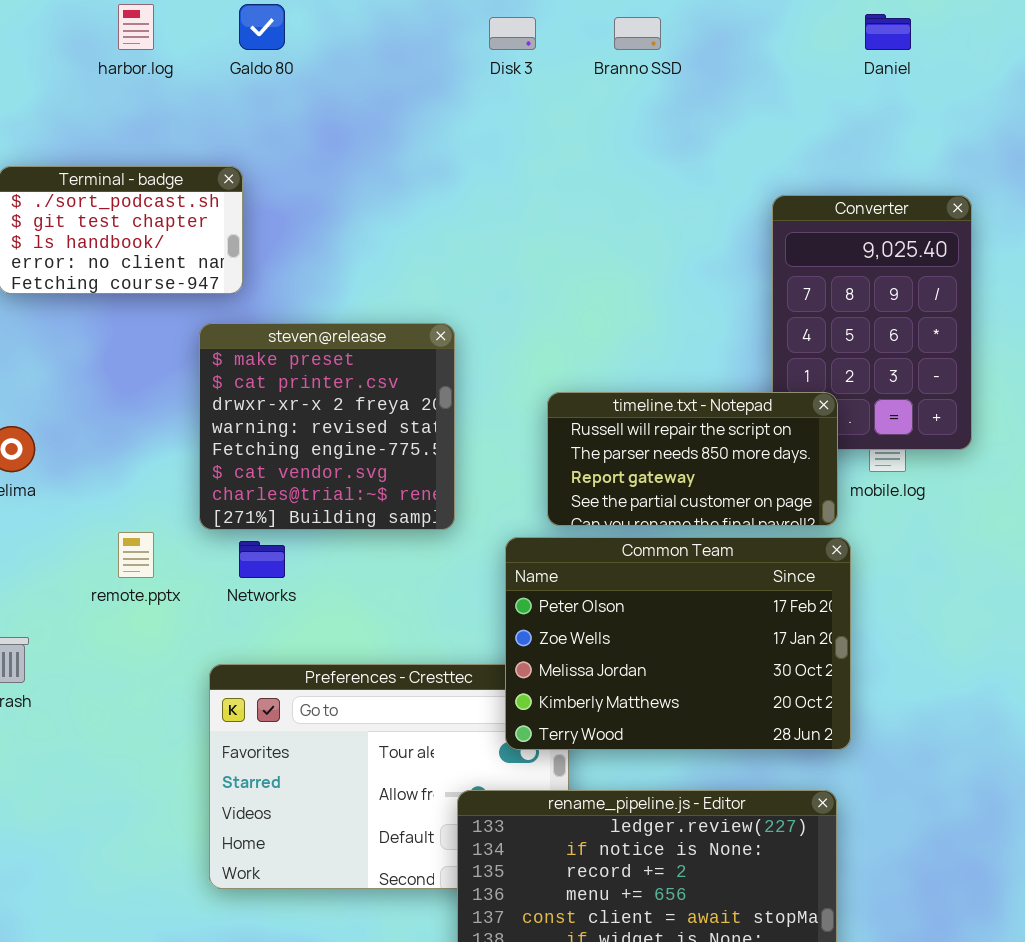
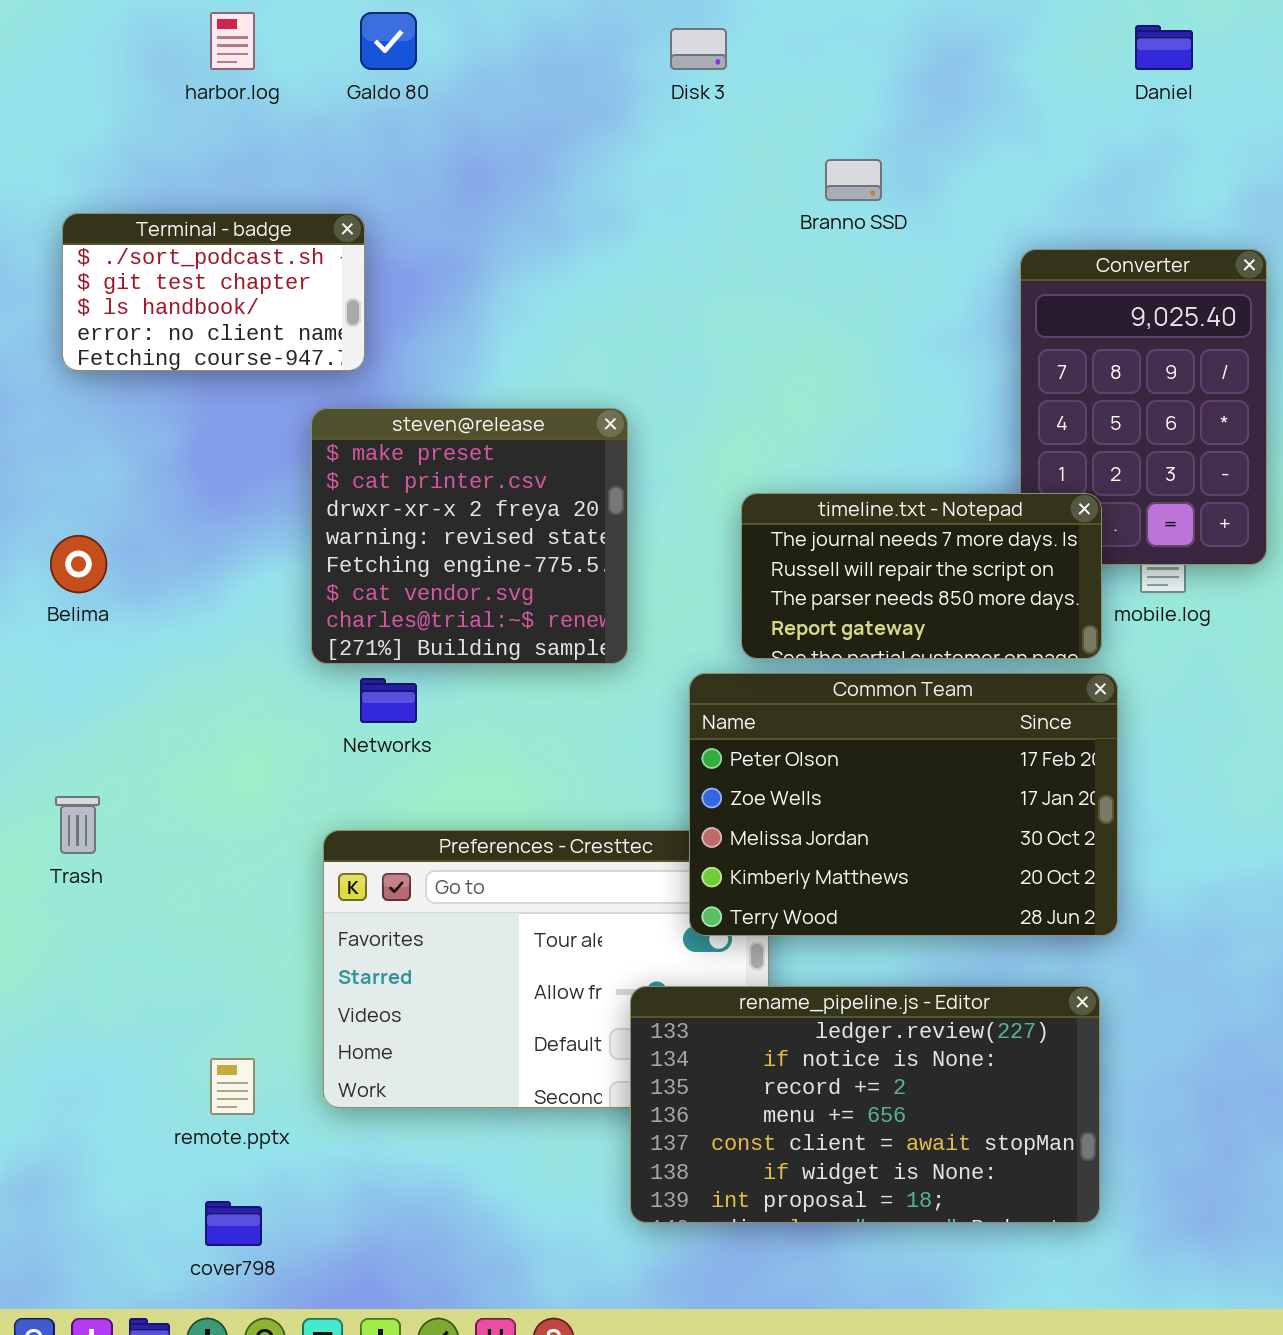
Branno SSD: [614,17,661,50] -> [825,159,882,201], moved
timeline.txt - Notepad: [547,392,838,526] -> [741,493,1102,659], scrolled up 1 row
remote.pptx: [118,532,154,578] -> [210,1058,255,1115], moved

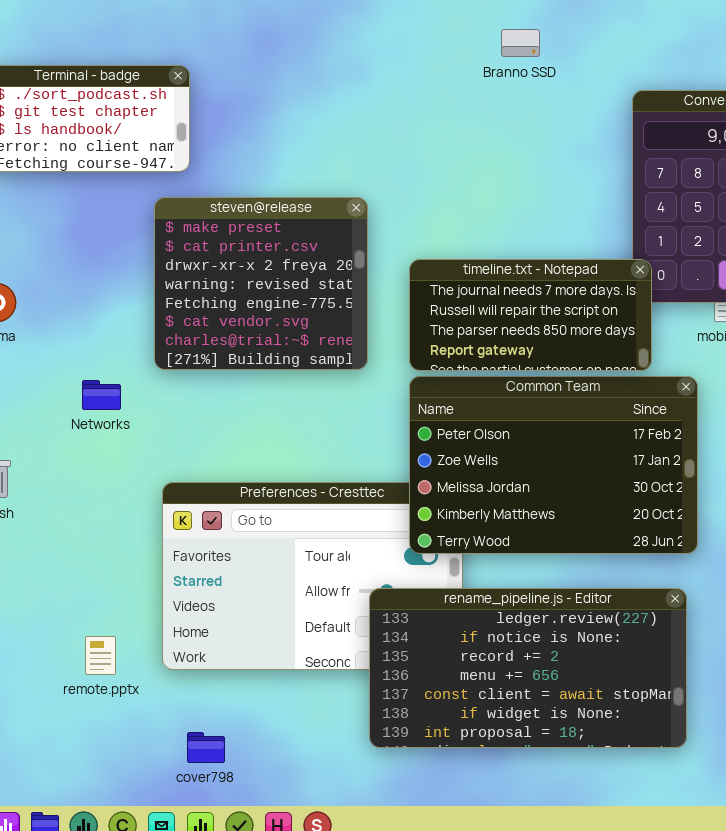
timeline.txt - Notepad: [741,493,1102,659] -> [409,259,652,371], moved
Networks: [360,678,417,723] -> [82,380,121,410], moved
cover798: [205,1201,262,1246] -> [187,732,225,763], moved

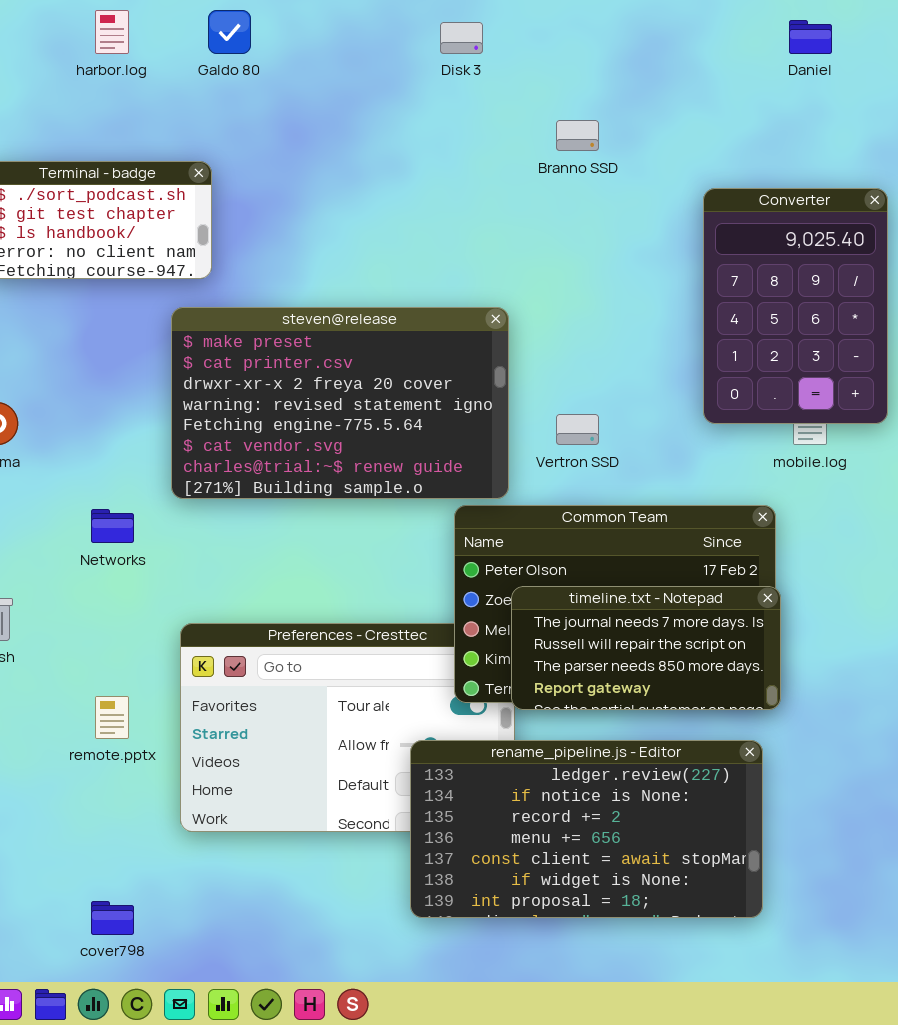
steven@release: [154,197,368,370] -> [171,307,509,499], resized
timeline.txt - Notepad: [409,259,652,371] -> [511,586,781,710], moved
remote.pptx: [85,636,116,675] -> [95,696,129,739], moved
cover798: [187,732,225,763] -> [91,901,134,935], moved

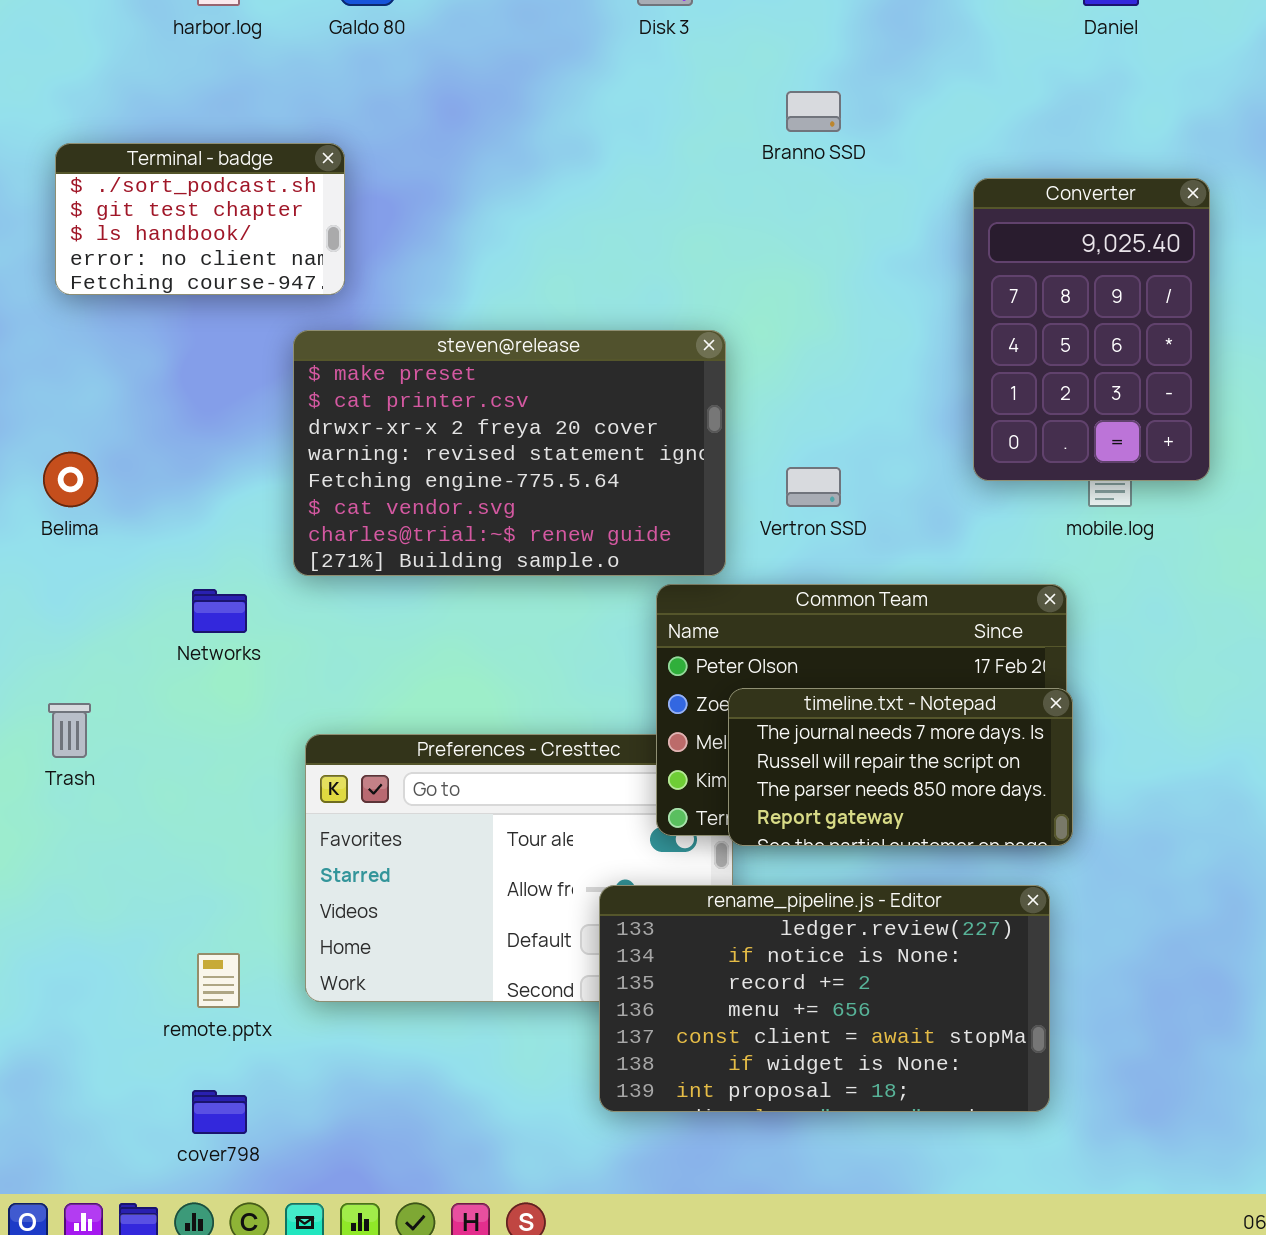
remote.pptx: [95,696,129,739] -> [197,953,240,1008], moved

